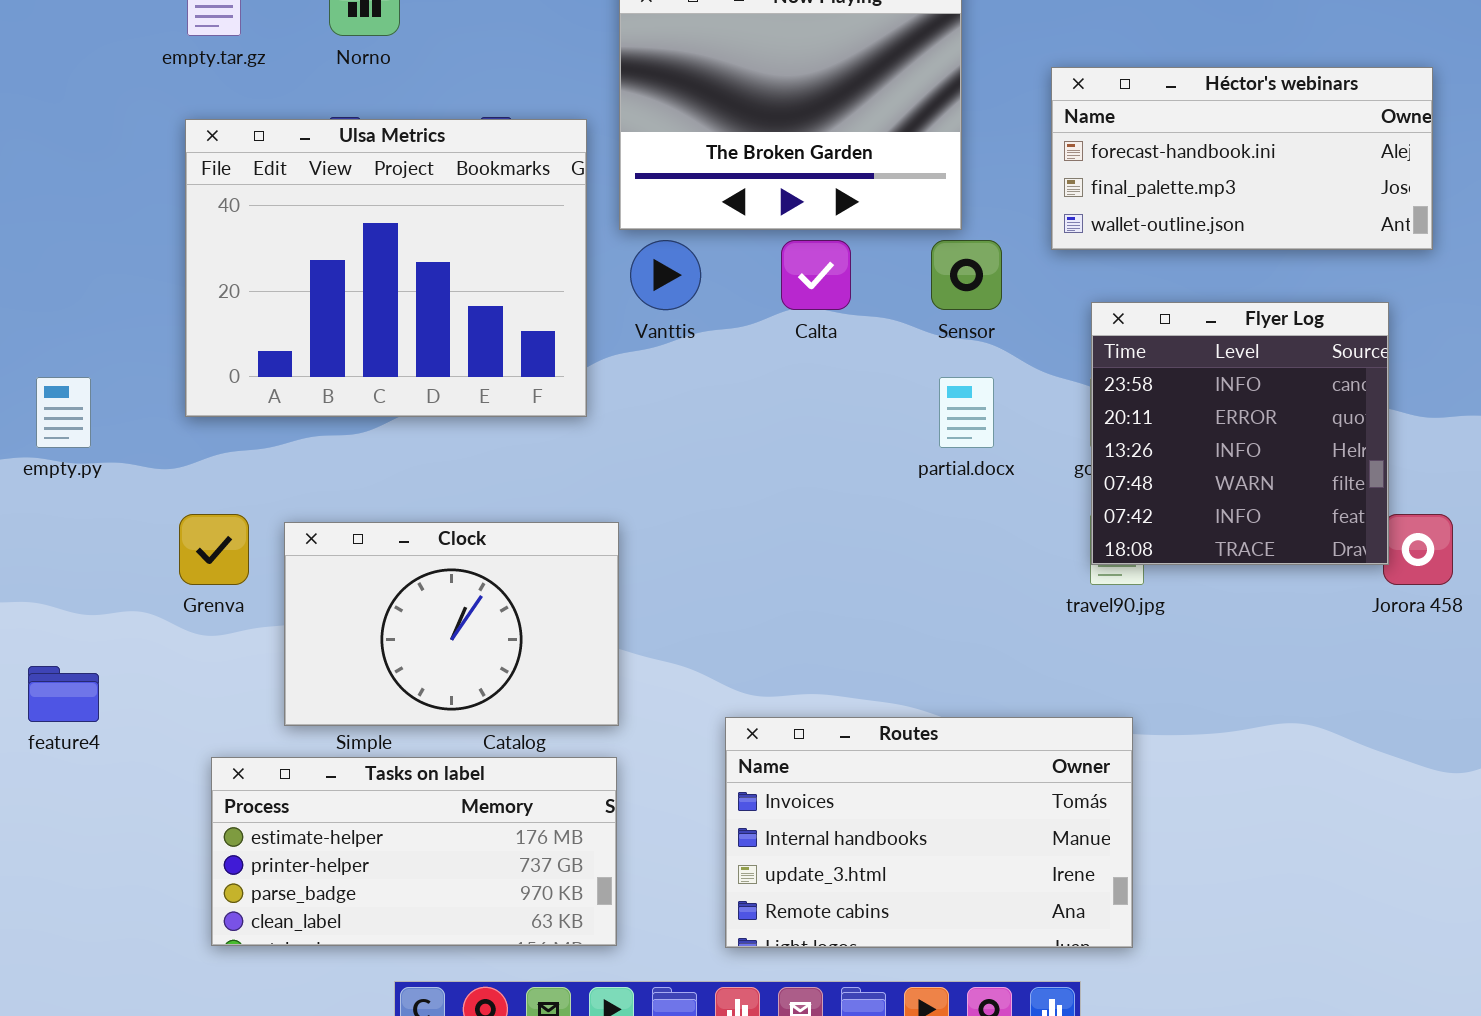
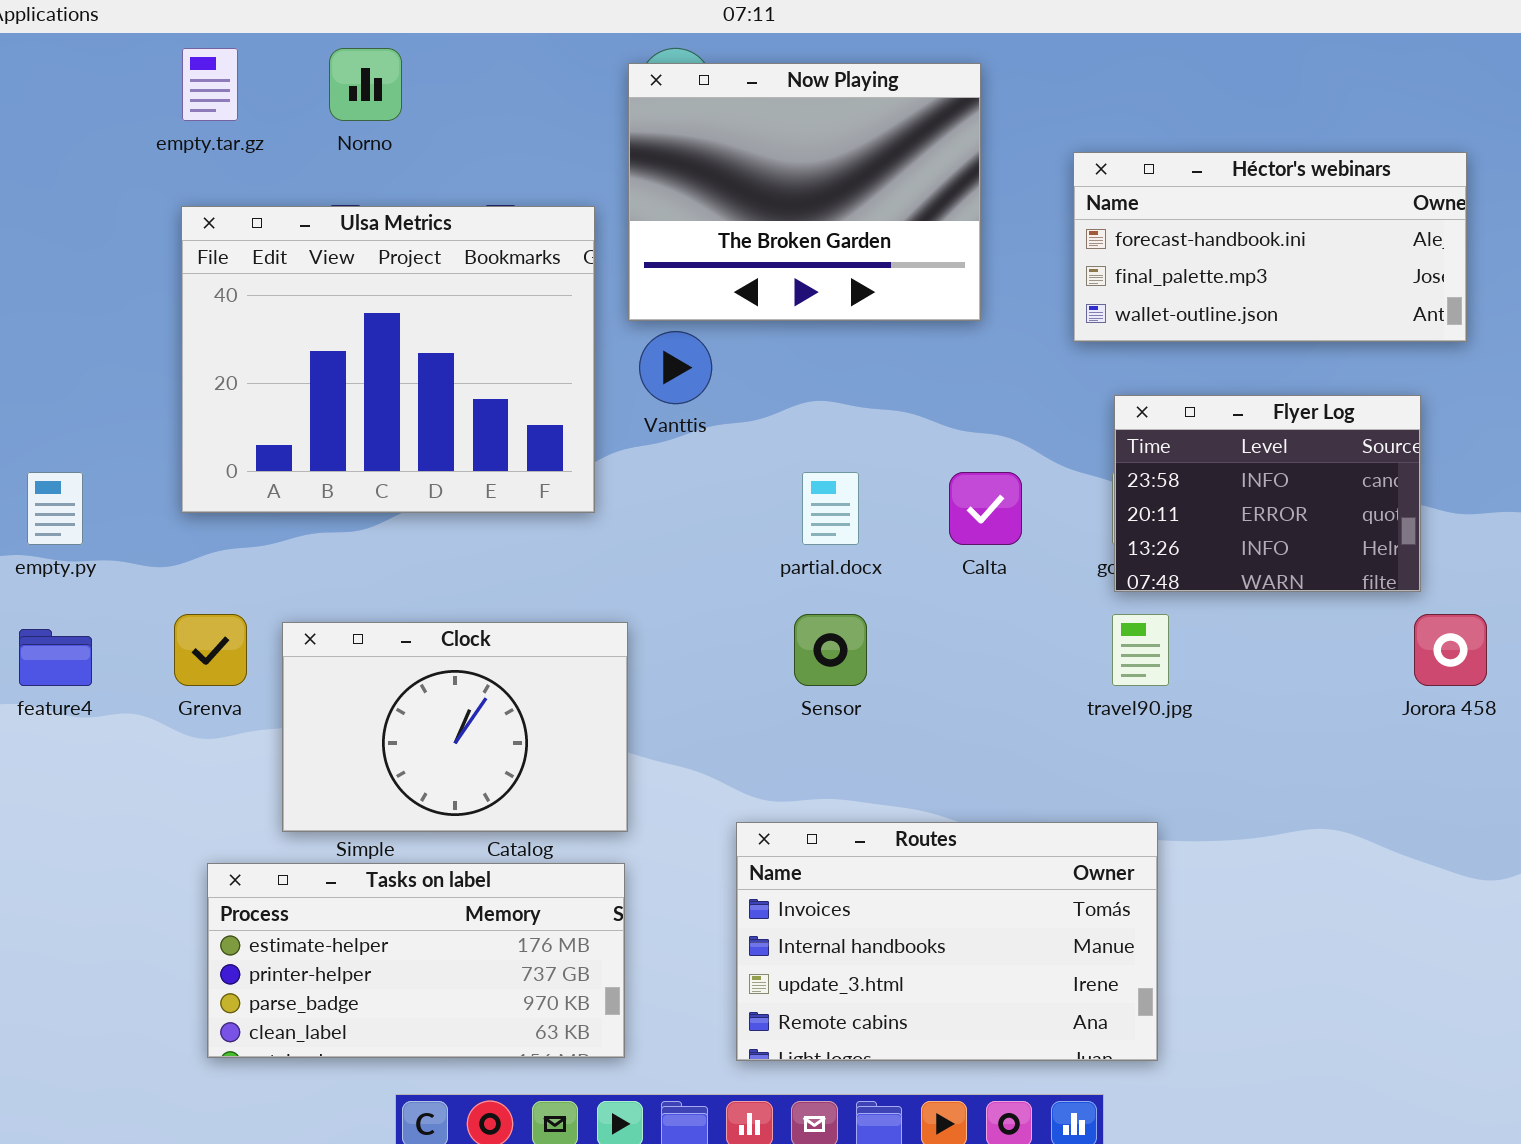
Calta: [781,240,851,310] -> [949,472,1022,545], moved
Sensor: [931,240,1002,310] -> [794,614,867,686], moved
Flyer Log: [1091,302,1389,565] -> [1114,395,1421,592], resized
partial.docx: [939,377,994,448] -> [802,472,859,545], moved
feature4: [28,666,99,722] -> [19,629,92,686], moved

